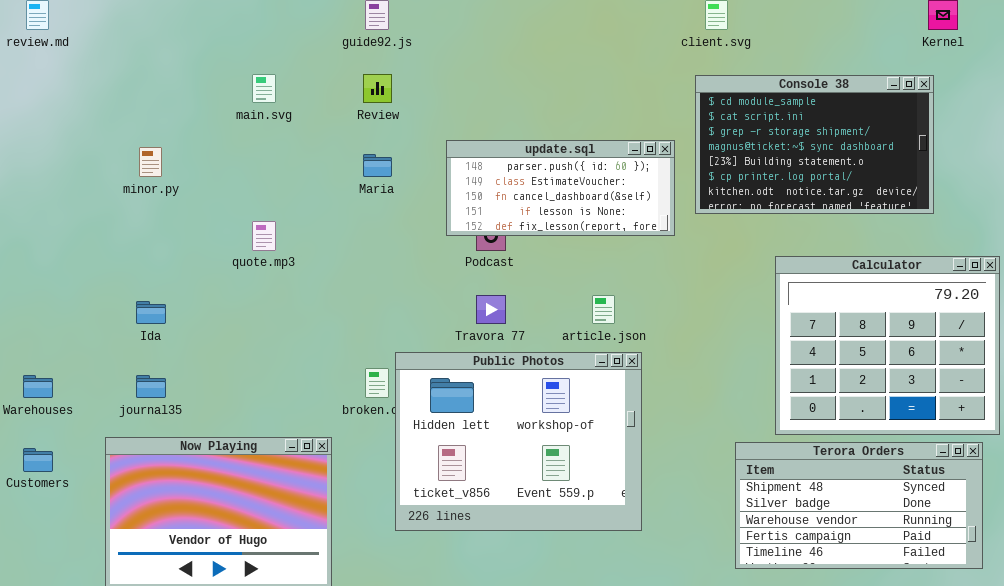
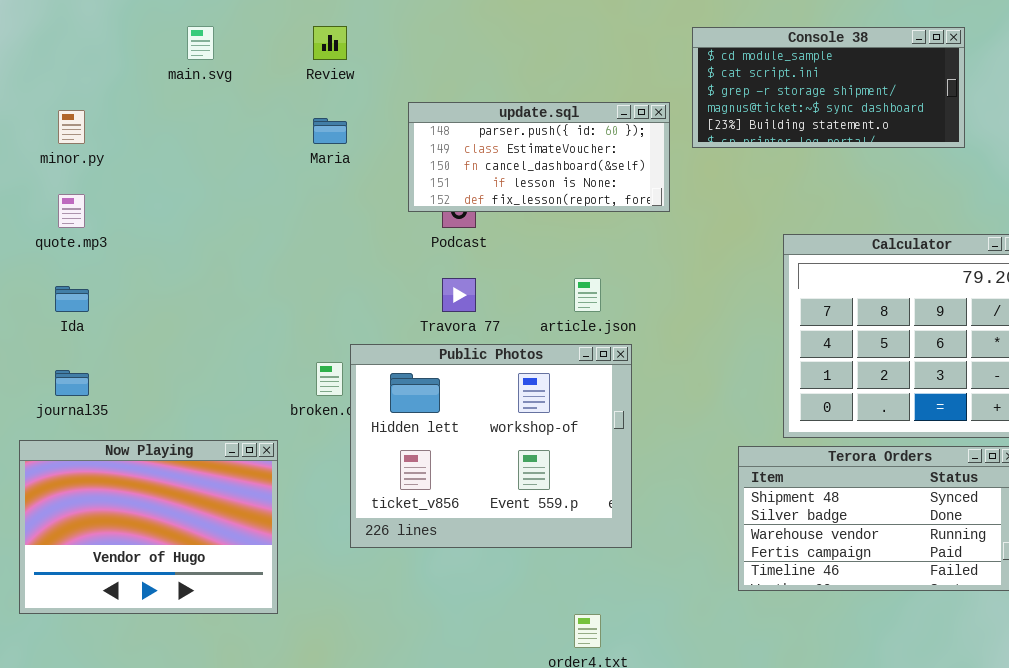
Console 38: [695,75,934,214] -> [692,27,965,148], resized
quote.mp3: [252,221,276,251] -> [58,194,85,228], moved

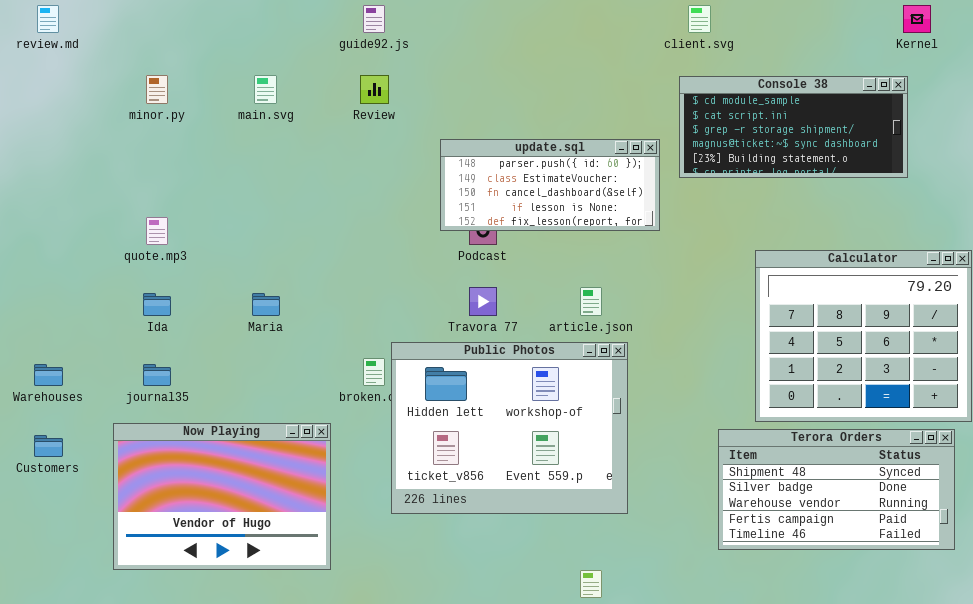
minor.py: [58,110,85,144] -> [146,75,168,104], moved
Maria: [313,118,347,144] -> [252,293,280,316], moved

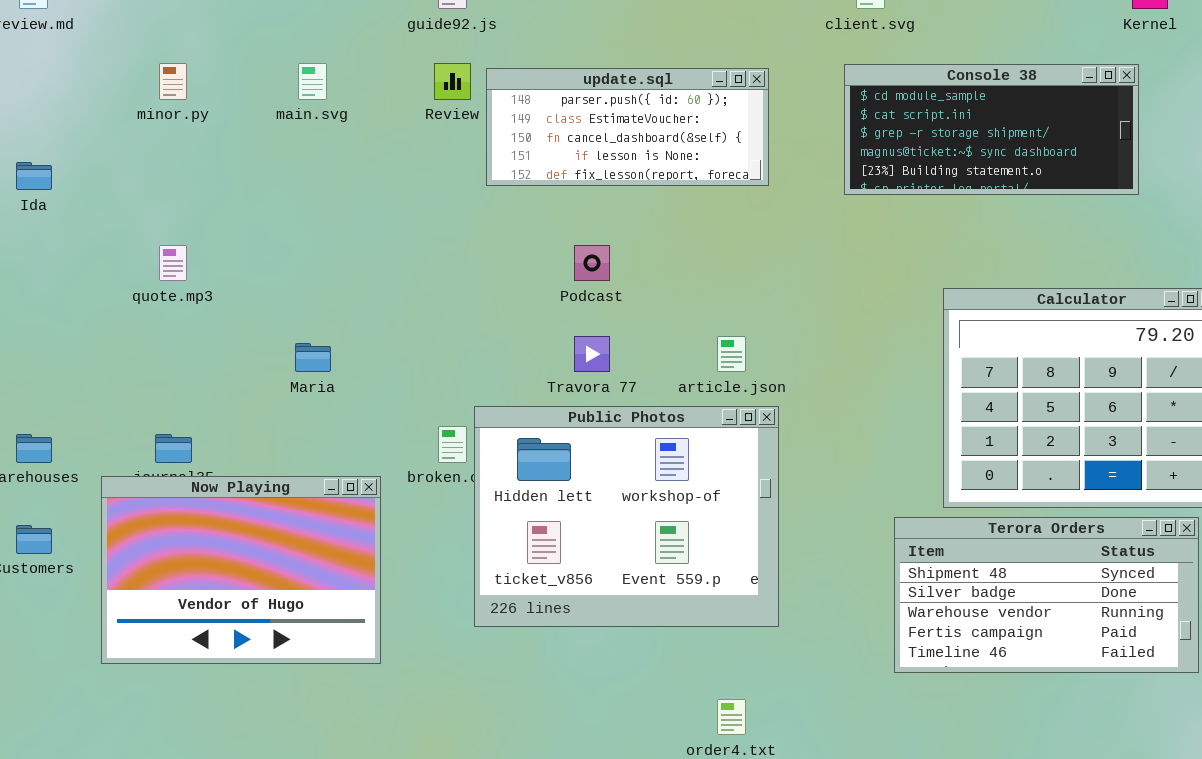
update.sql: [440,139,660,231] -> [486,68,769,186], moved
Ida: [143,293,171,316] -> [16,162,52,190], moved
Now Playing: [113,423,331,570] -> [101,476,381,664], moved

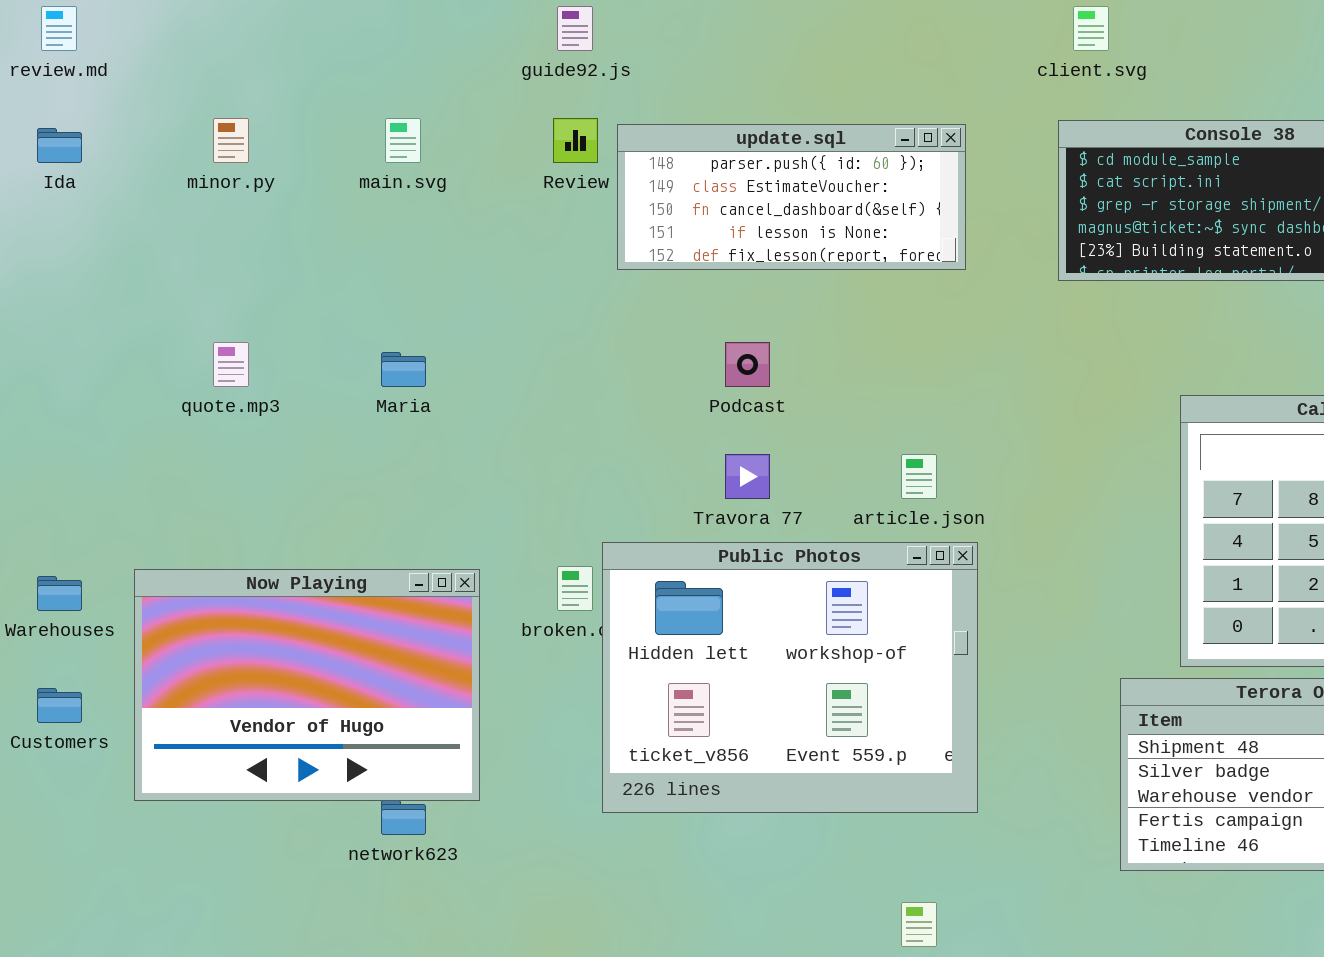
Ida: [16,162,52,190] -> [37,128,82,163], moved
Maria: [295,343,331,372] -> [381,352,426,387], moved
Now Playing: [101,476,381,664] -> [134,569,480,801], moved

